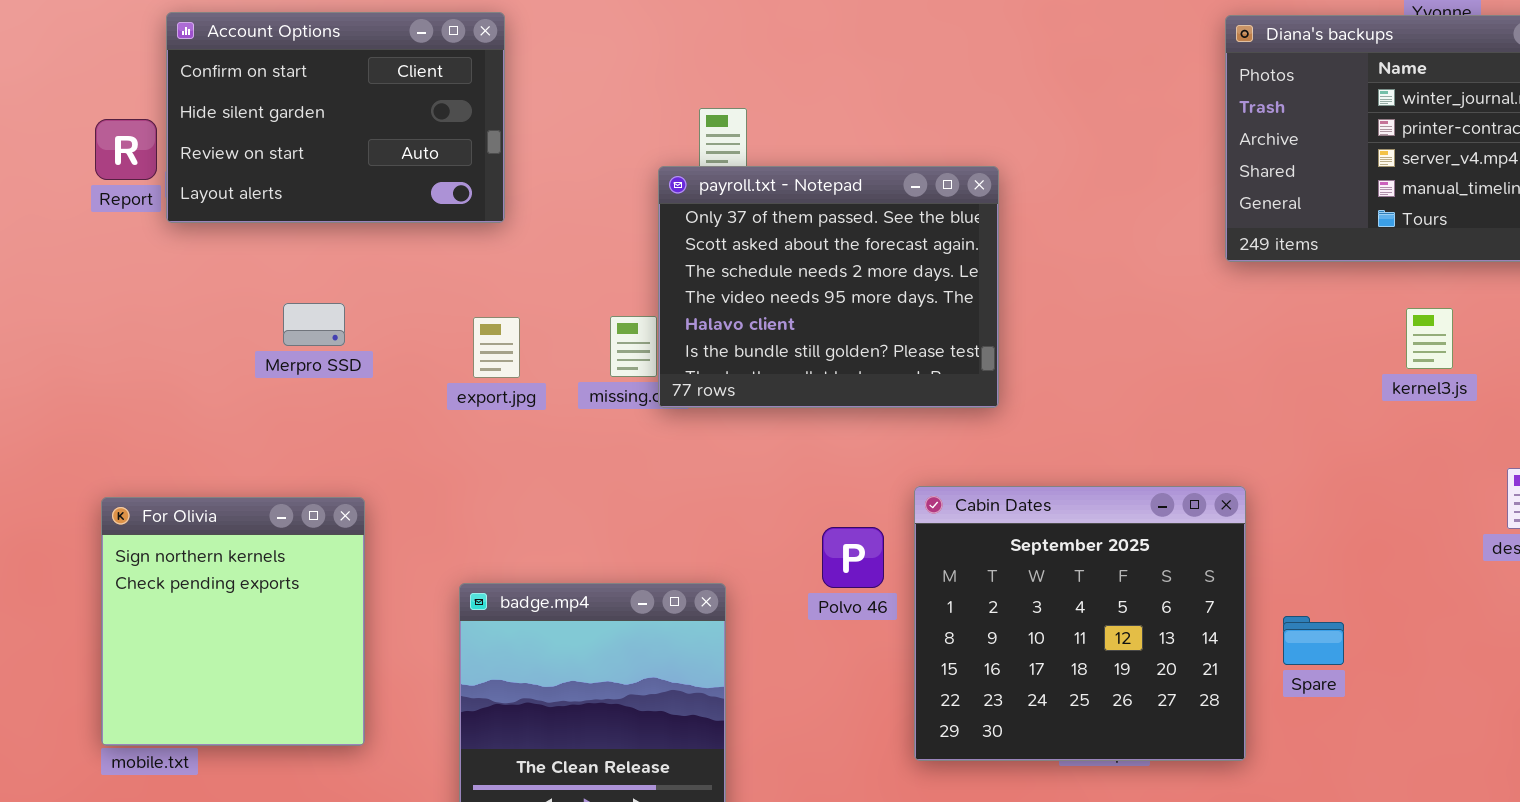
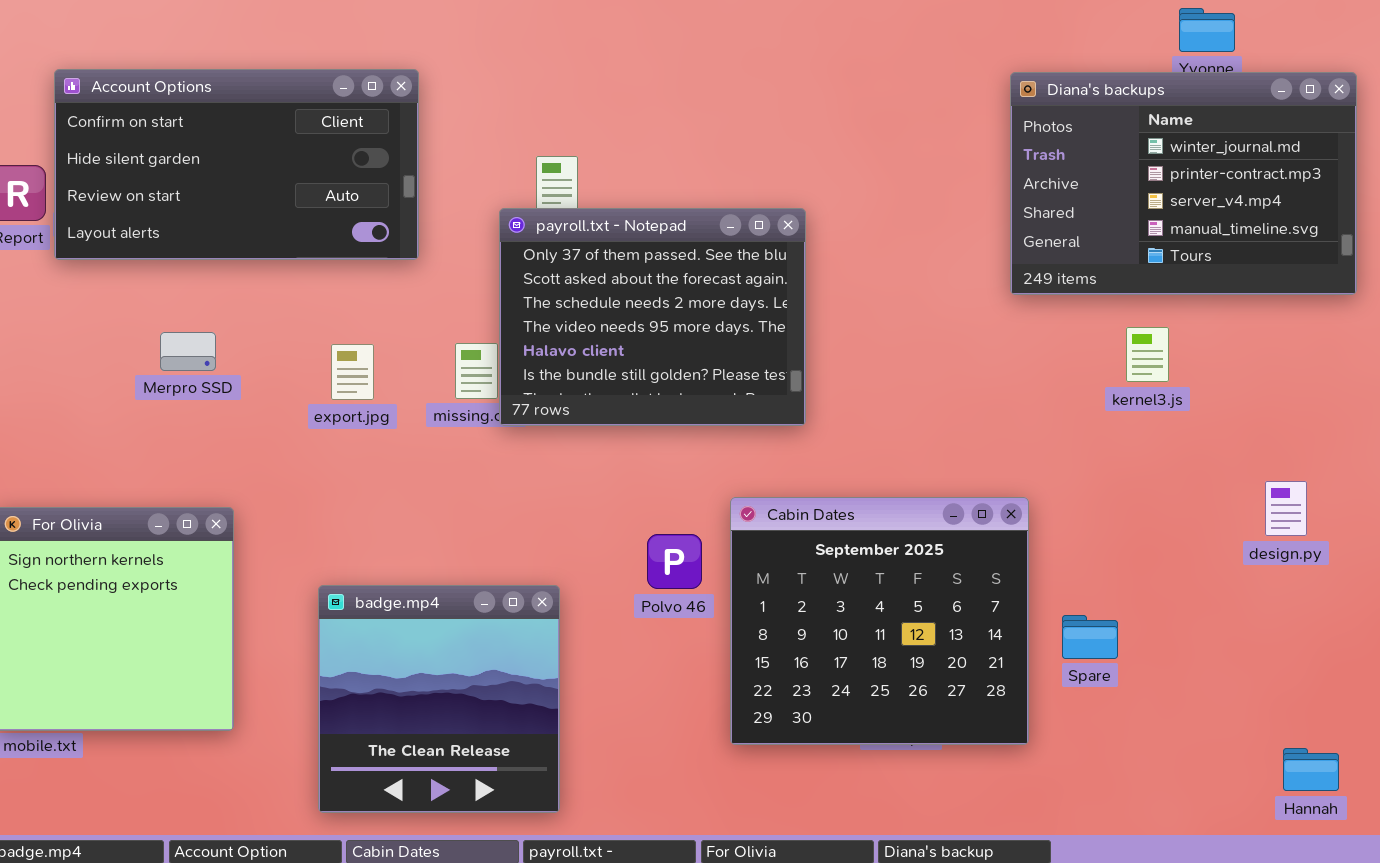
Account Options: [166,12,505,223] -> [54,69,419,260], resized
kernel3.js: [1406,308,1453,369] -> [1126,327,1169,382], moved

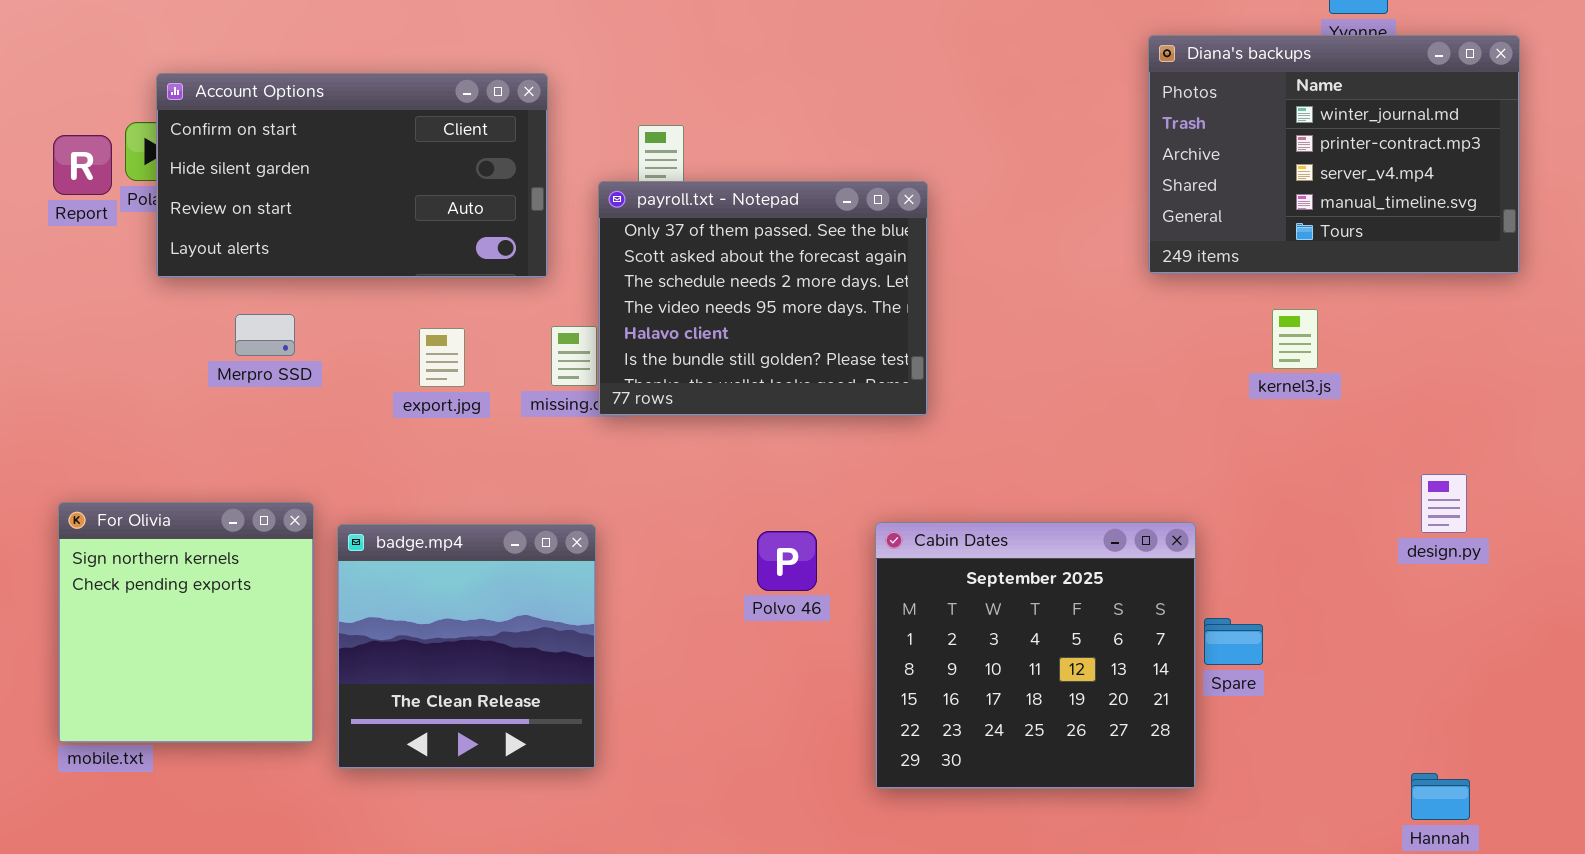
Account Options: [54,69,419,260] -> [156,73,548,278], moved
Cabin Dates: [730,497,1029,745] -> [875,522,1196,789], moved
badge.mp4: [318,585,560,813] -> [337,524,596,769], moved
Hannah: [1283,748,1339,791] -> [1411,773,1470,820], moved

